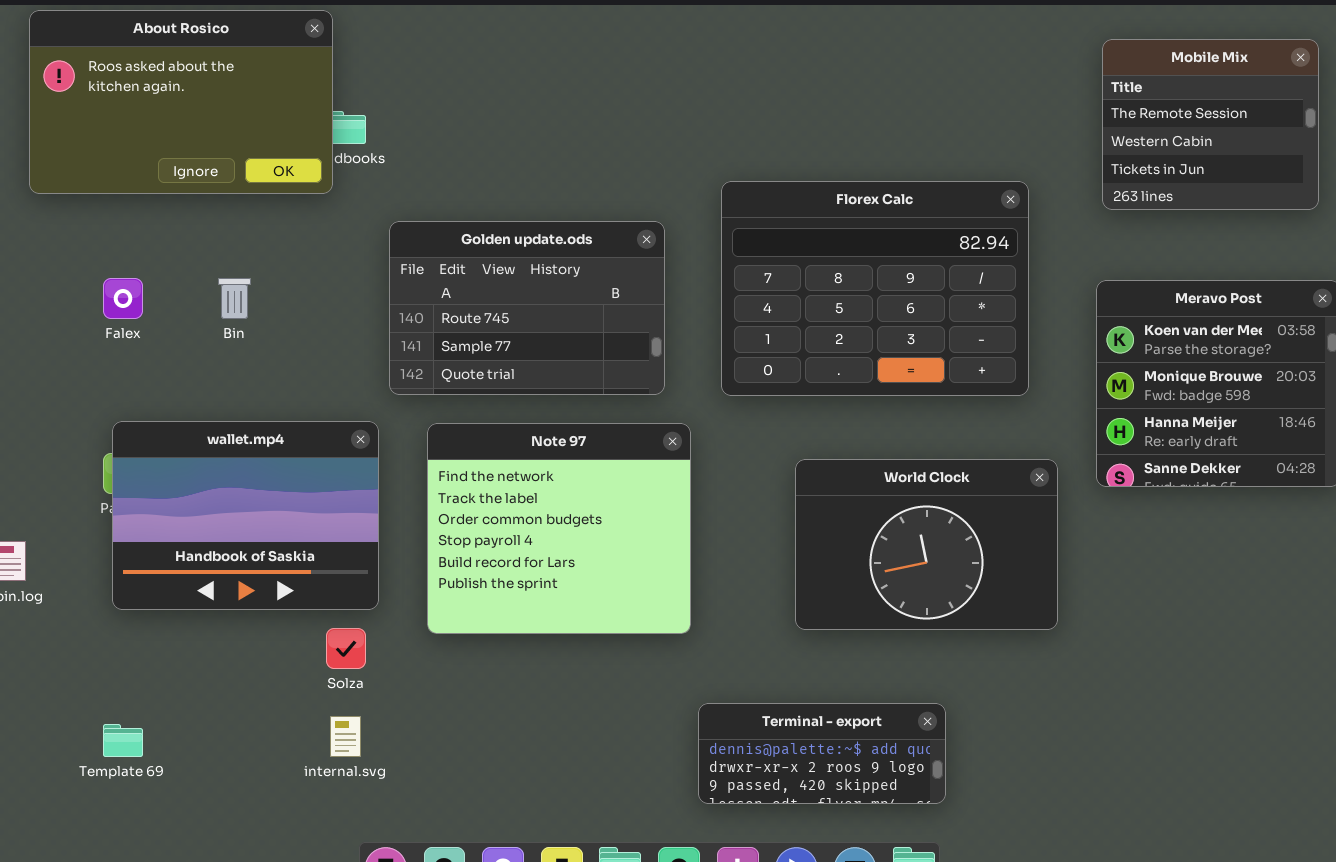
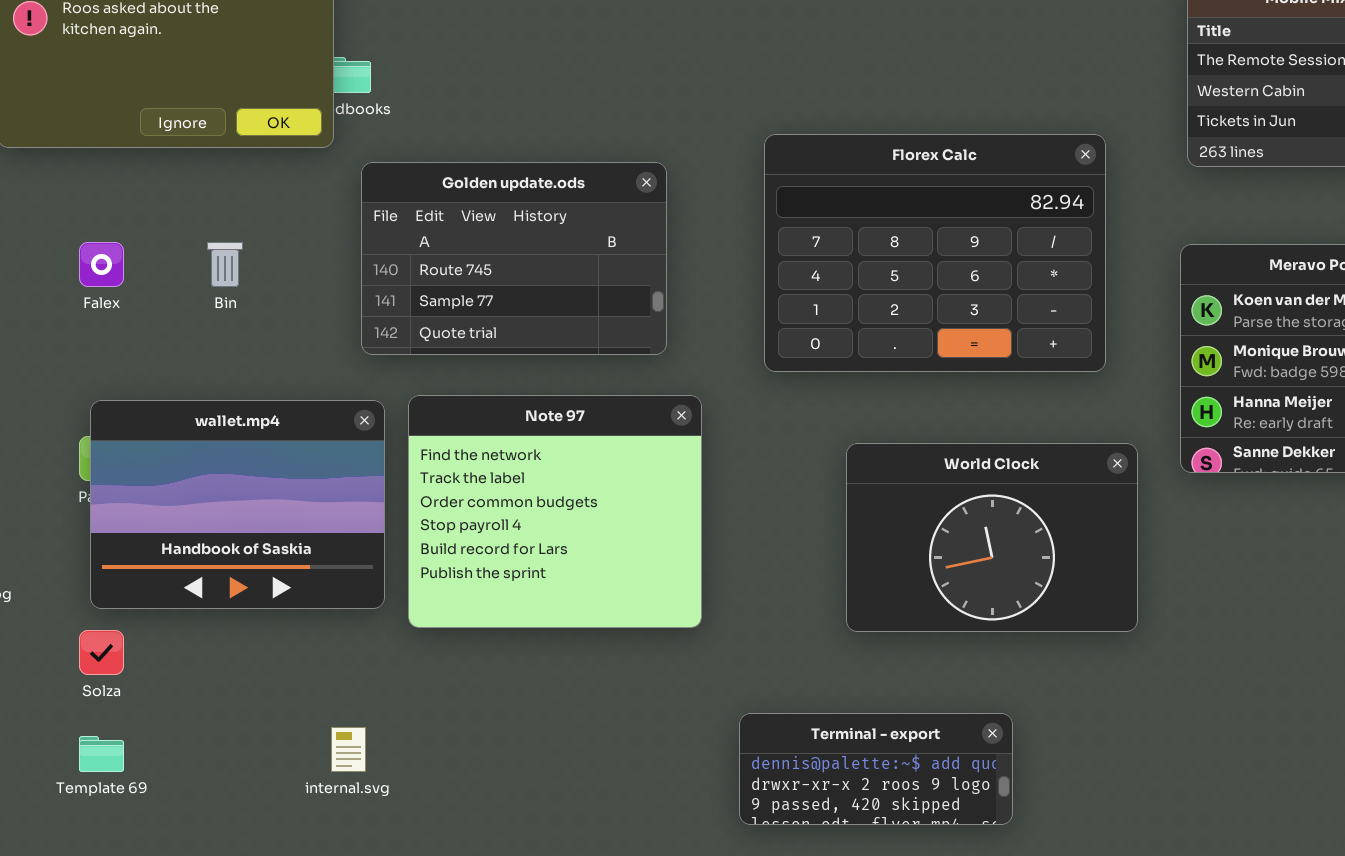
Golden update.ods: [389,221,665,395] -> [361,162,667,355], moved
Note 97: [427,423,691,634] -> [408,395,702,628], moved
Solza: [326,628,366,669] -> [79,630,124,675], moved

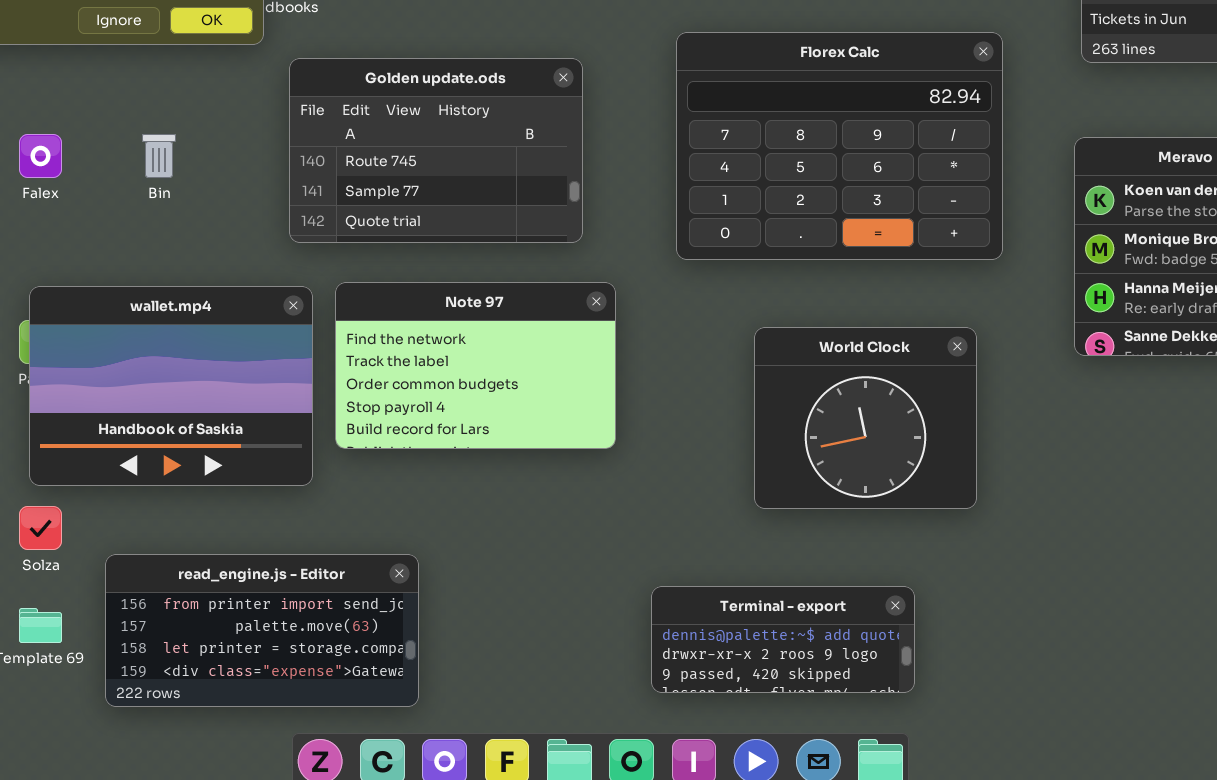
Note 97: [408,395,702,628] -> [335,282,616,449], resized
World Clock: [846,443,1138,632] -> [754,327,977,509], resized
read_engine.js - Editor: none -> [105,554,419,707], opened

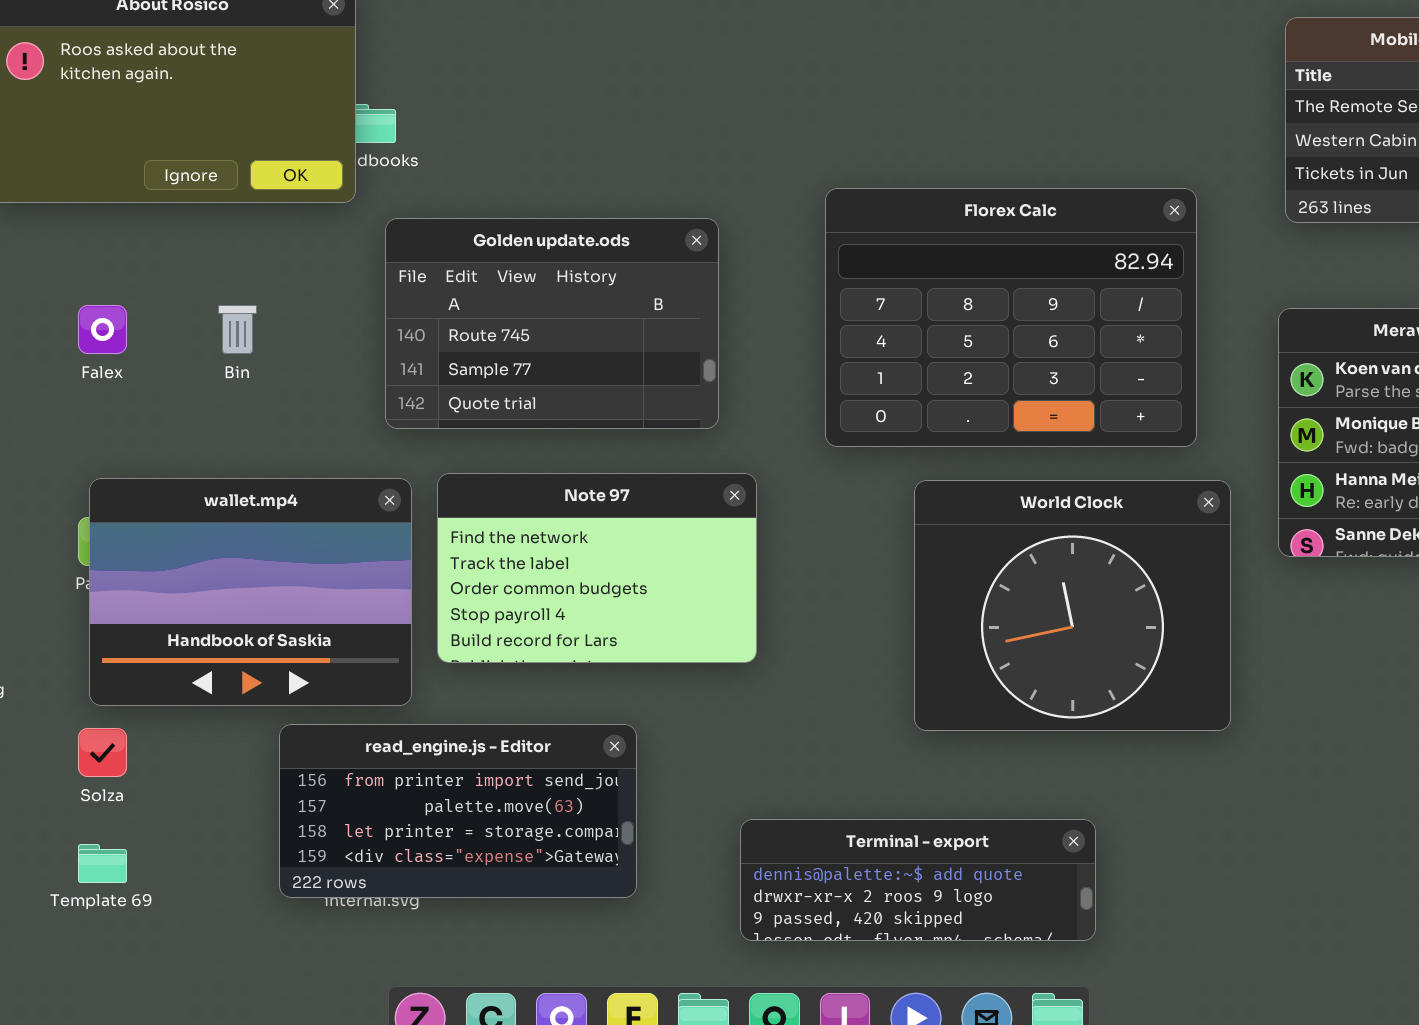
World Clock: [754,327,977,509] -> [914,480,1231,731], resized
read_engine.js - Editor: [105,554,419,707] -> [279,724,637,898], moved
Terminal - export: [651,586,915,693] -> [740,819,1096,941], resized

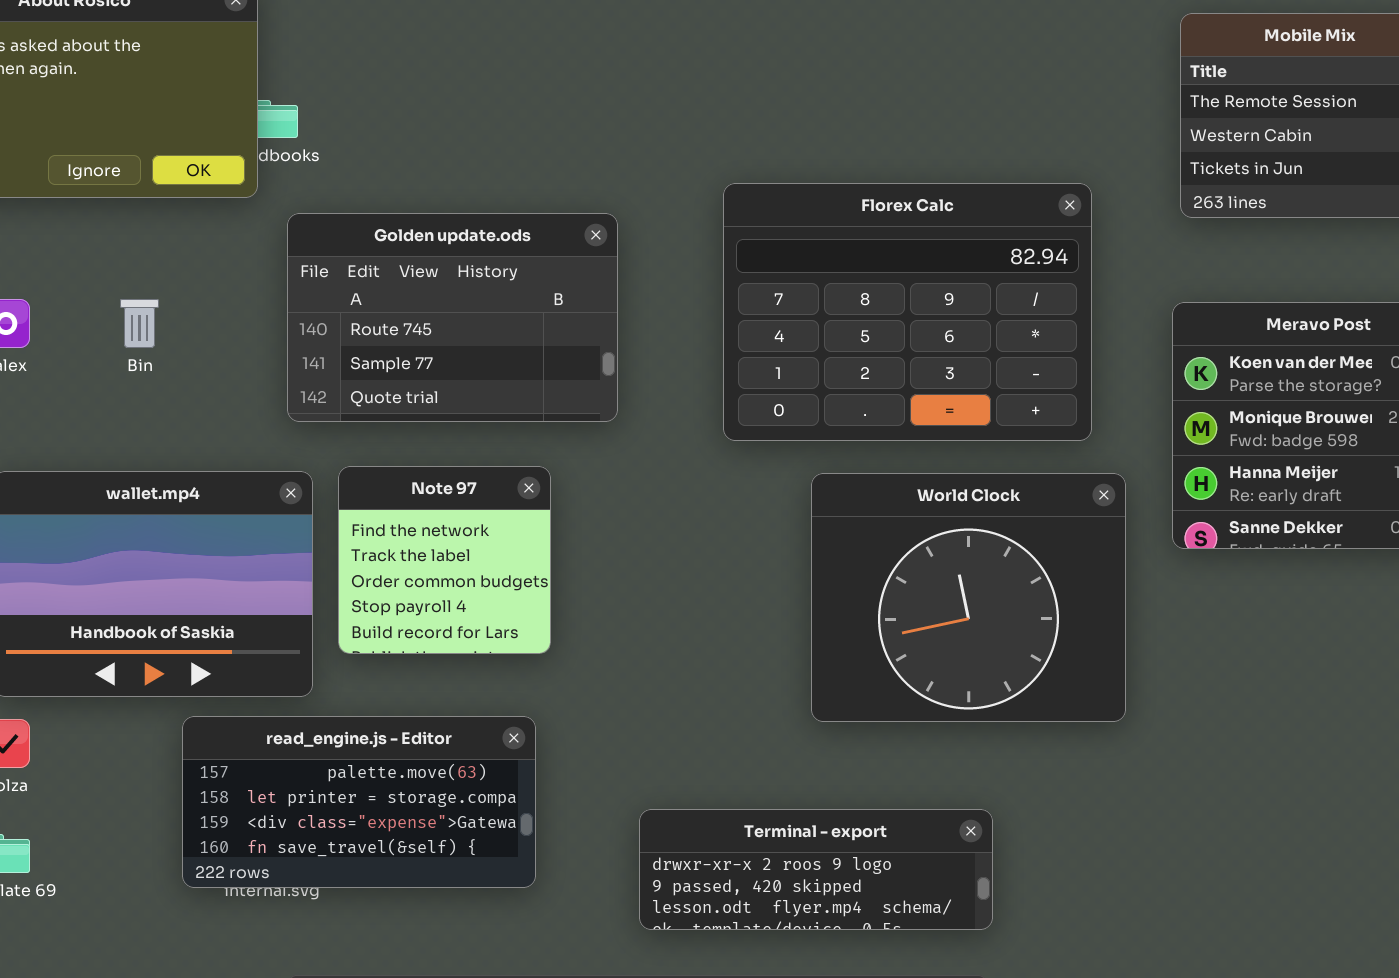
Note 97: [437,473,757,663] -> [338,466,551,654], resized
read_engine.js - Editor: [279,724,637,898] -> [182,716,536,888], scrolled down 1 row
Terminal - export: [740,819,1096,941] -> [639,809,993,930], scrolled down 1 row

